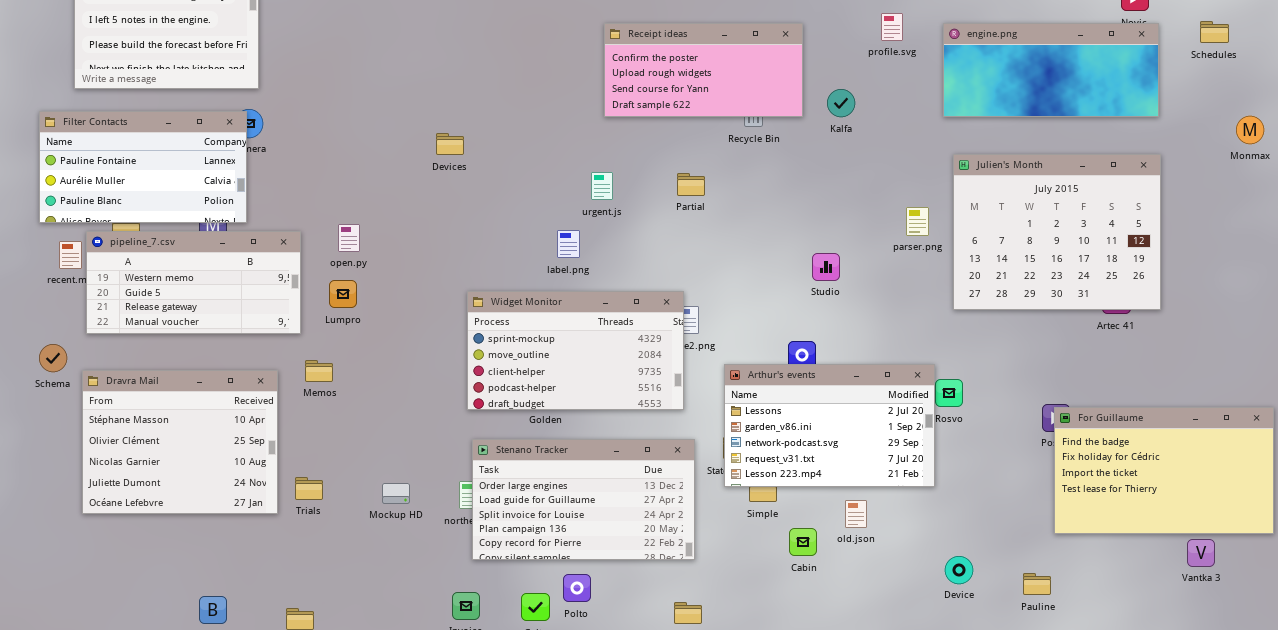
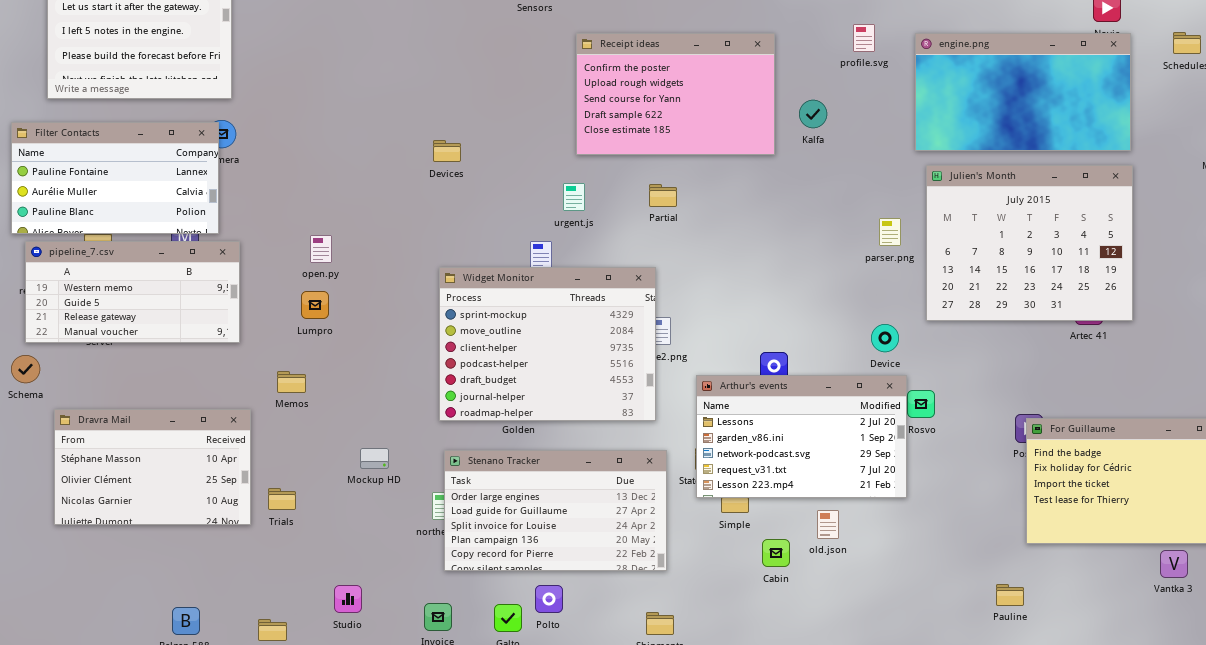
Receipt ideas: [604,23,803,117] -> [576,33,775,155], resized
engine.png: [943,23,1159,117] -> [915,33,1131,151], resized
Devices: [436,133,464,155] -> [433,140,461,162], moved
pipeline_7.csv: [86,231,301,334] -> [25,241,240,343], moved
Studio: [812,253,840,281] -> [334,585,362,613], moved
Widget Monitor: [467,291,684,410] -> [439,267,656,421], resized
Dravra Mail: [82,370,278,514] -> [54,409,251,525], resized
Mockup HD: [382,483,410,504] -> [360,448,389,469], moved
Device: [945,556,973,584] -> [871,324,899,352], moved

